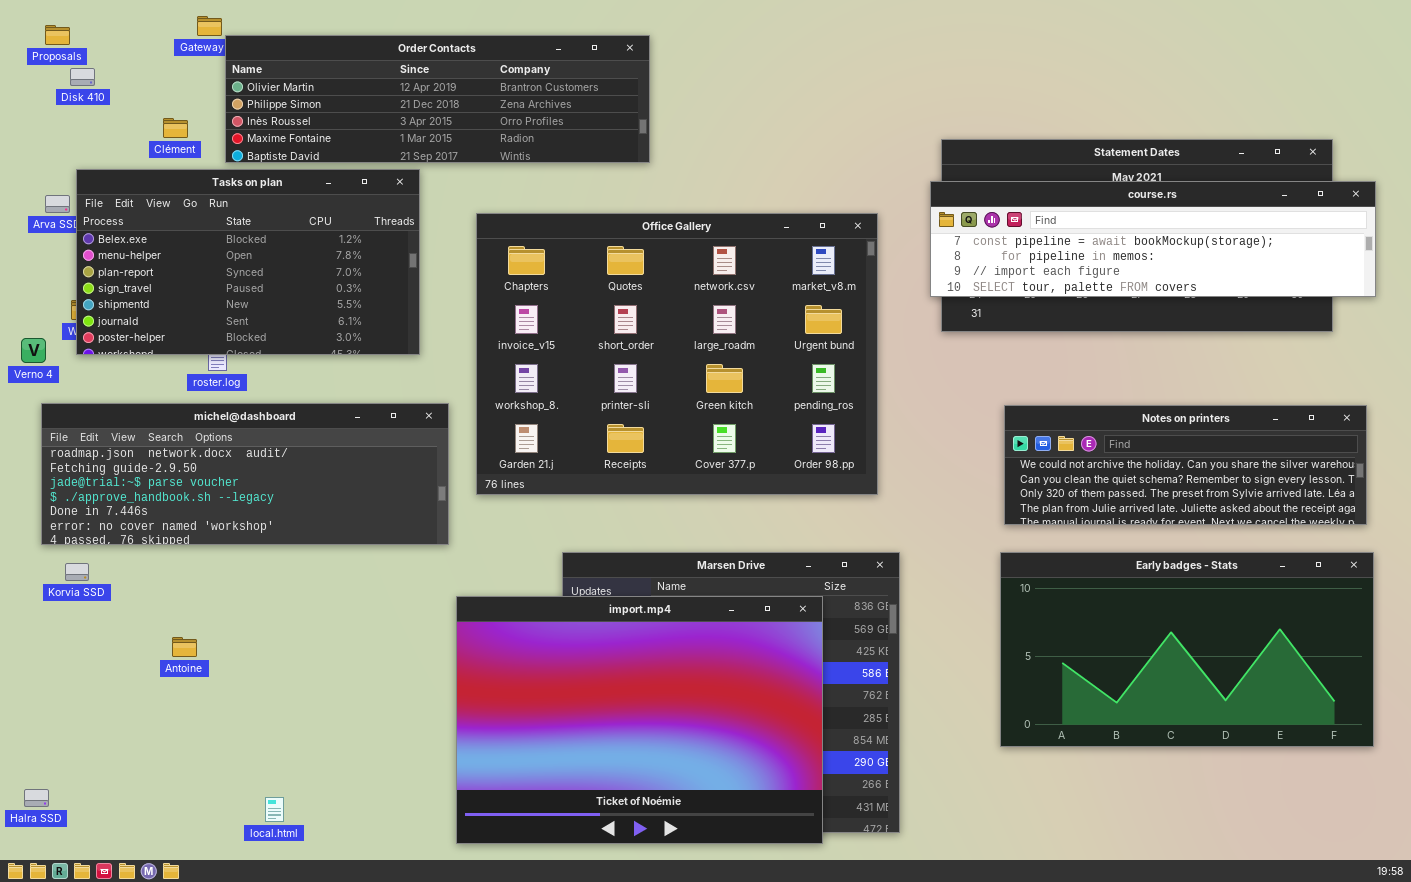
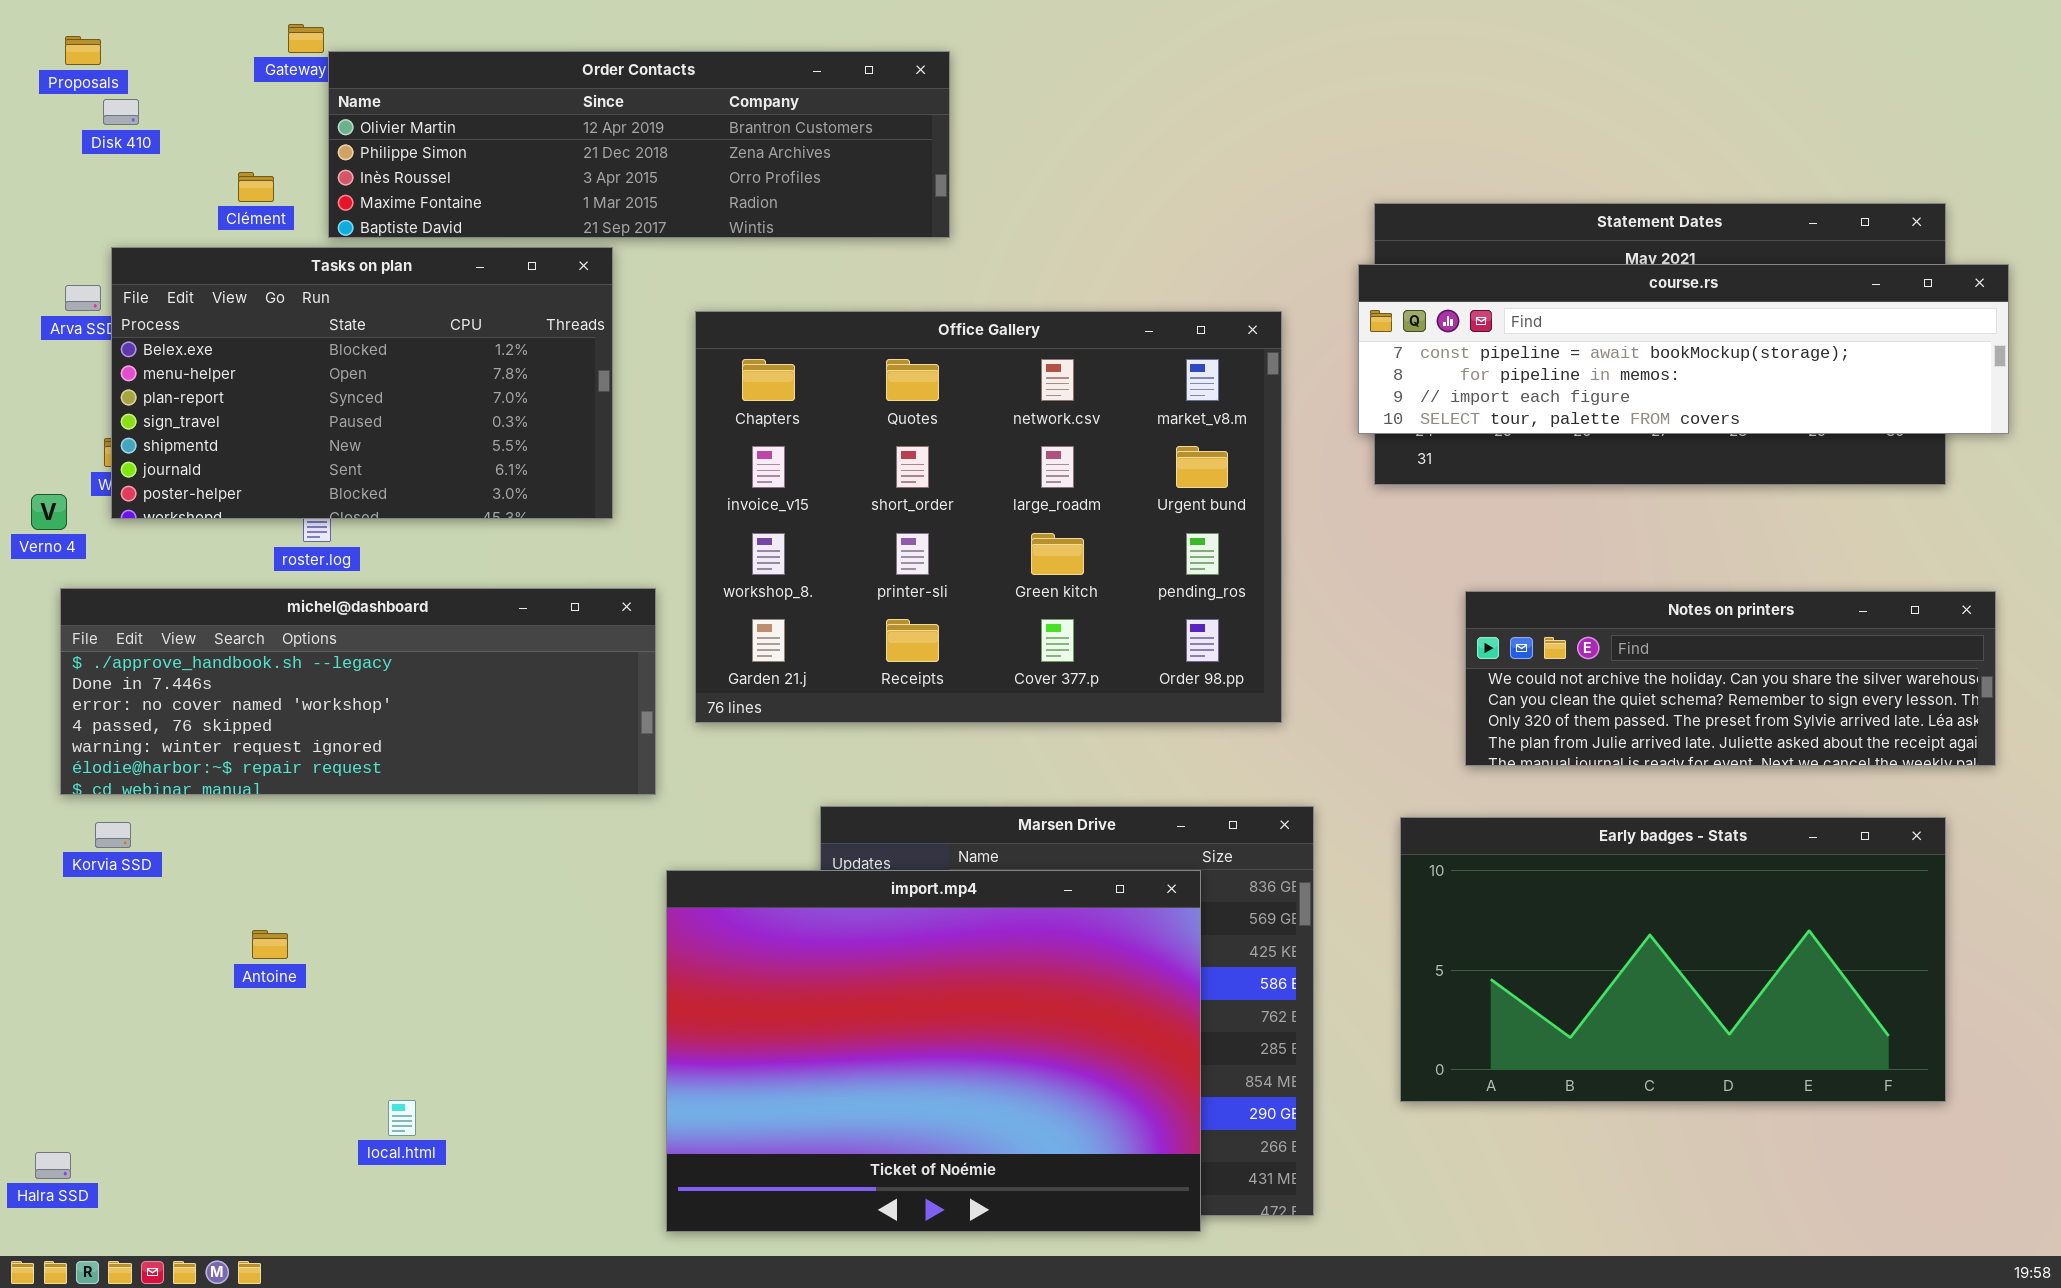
michel@dashboard: [41,403,449,545] -> [60,588,656,795], scrolled down 3 rows
Early badges - Stats: [1000,552,1374,747] -> [1400,817,1946,1102], moved
local.html: [265,797,284,822] -> [388,1100,416,1136], moved

